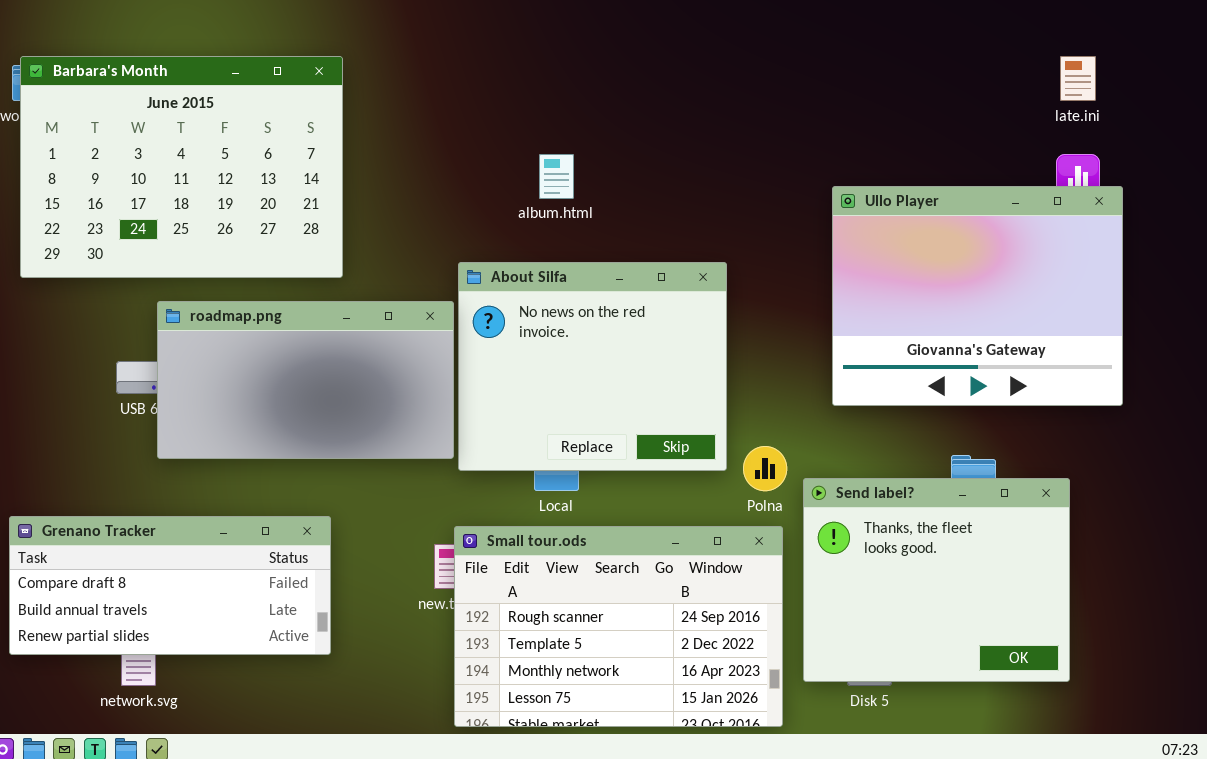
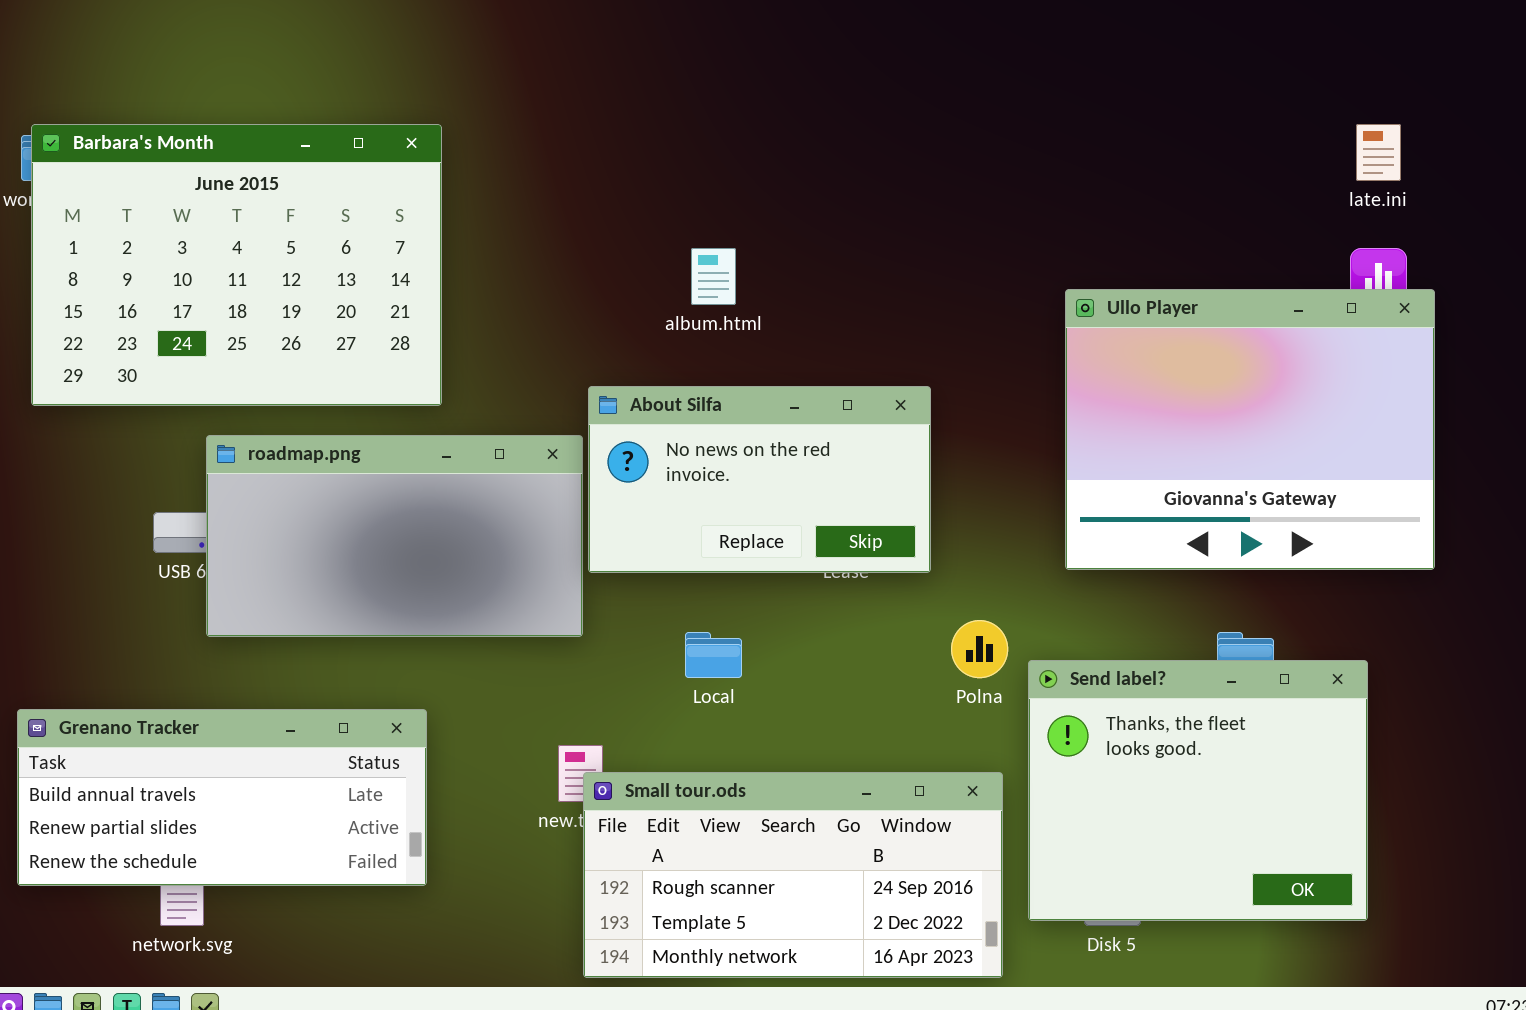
About Silfa: [458,262,727,471] -> [588,386,931,573], resized
Grenano Tracker: [9,516,331,655] -> [17,709,427,886], scrolled down 1 row
Small tour.ods: [454,526,783,727] -> [583,772,1003,978], resized

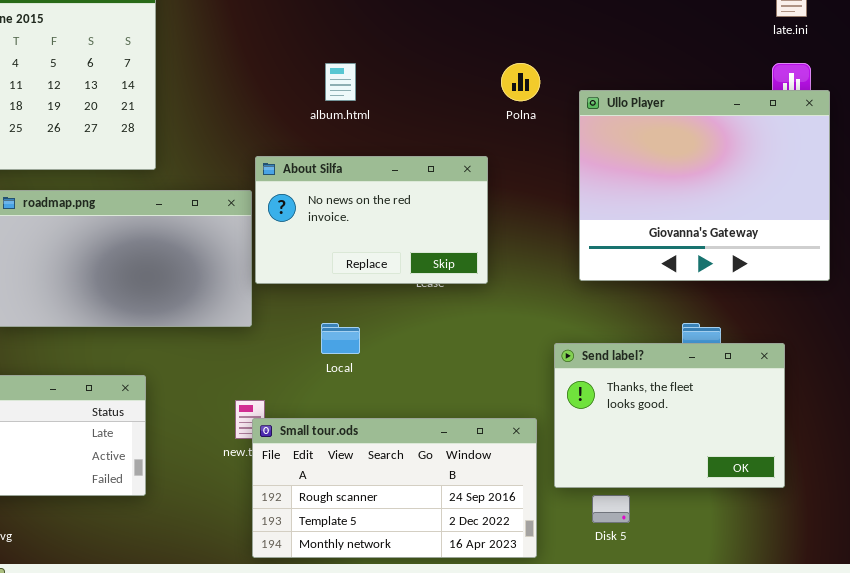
Polna: [951,620,1008,678] -> [501,63,540,101], moved
Send label?: [1028,660,1368,921] -> [554,343,785,488], resized

